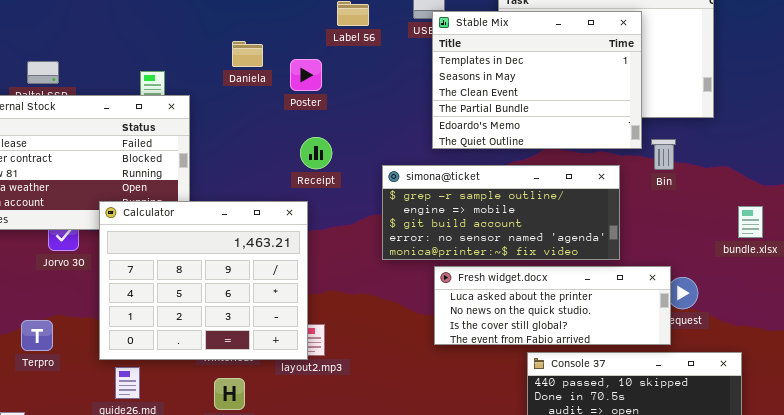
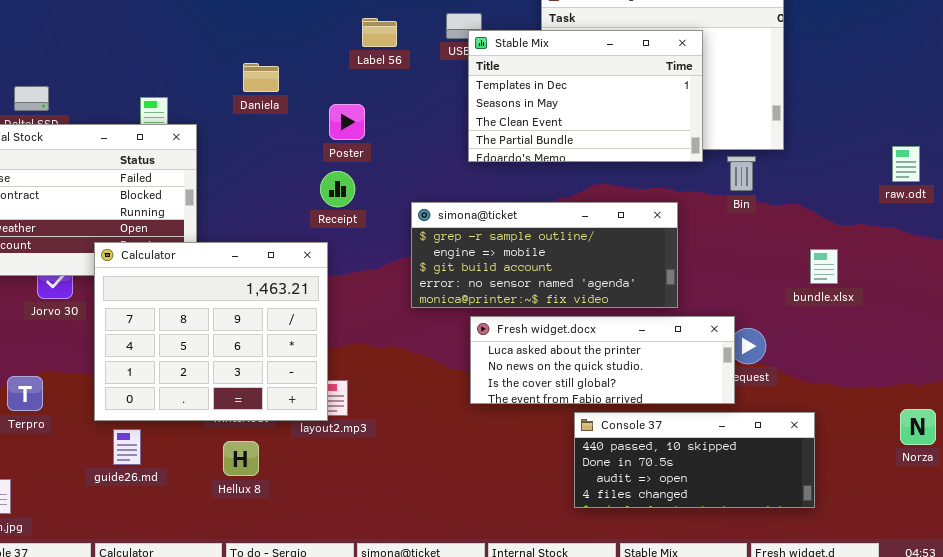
Stable Mix: [432,11,642,149] -> [468,30,703,162], resized
Poster: [290,59,322,91] -> [329,104,365,140], moved
Bin: [651,139,676,170] -> [727,156,756,191], moved

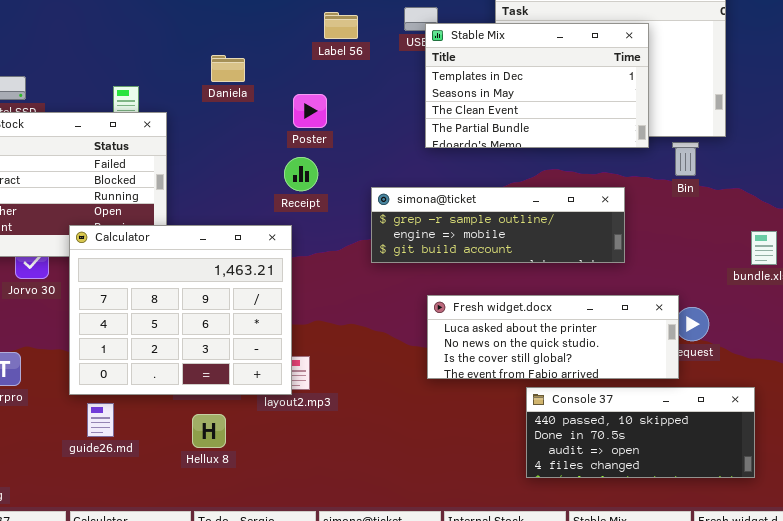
simona@ticket: [411,202,678,308] -> [371,187,625,263], resized

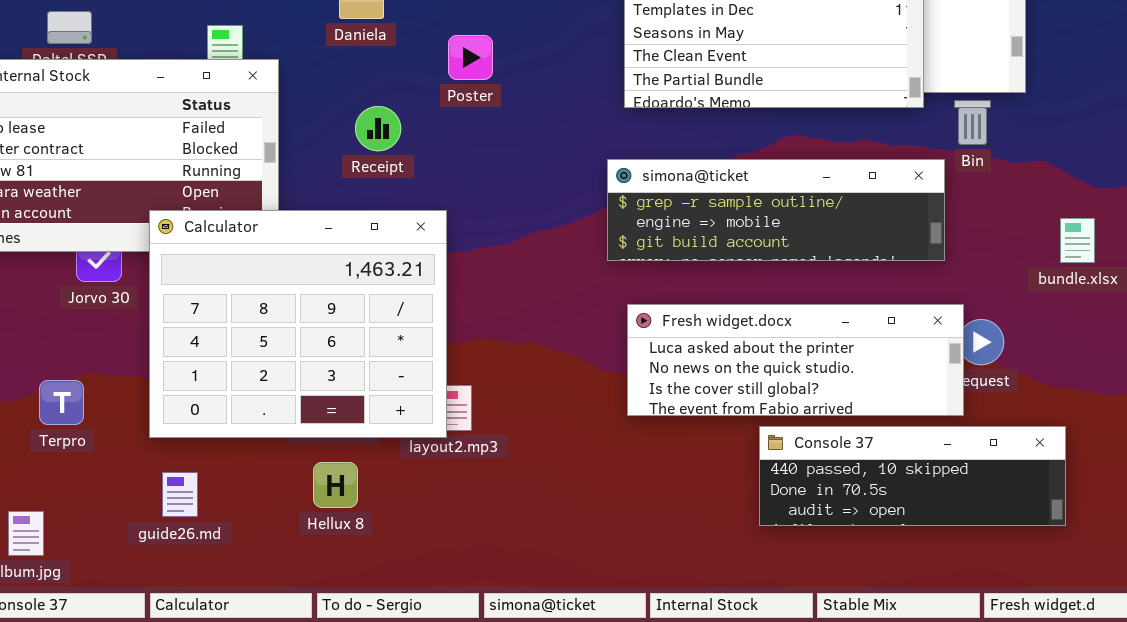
Receipt: [284,157,318,191] -> [355,106,401,151], moved
simona@ticket: [371,187,625,263] -> [607,159,945,261], moved
Console 37: [526,387,755,478] -> [759,426,1066,526], resized
guide26.md: [87,403,114,437] -> [162,472,198,517], moved

